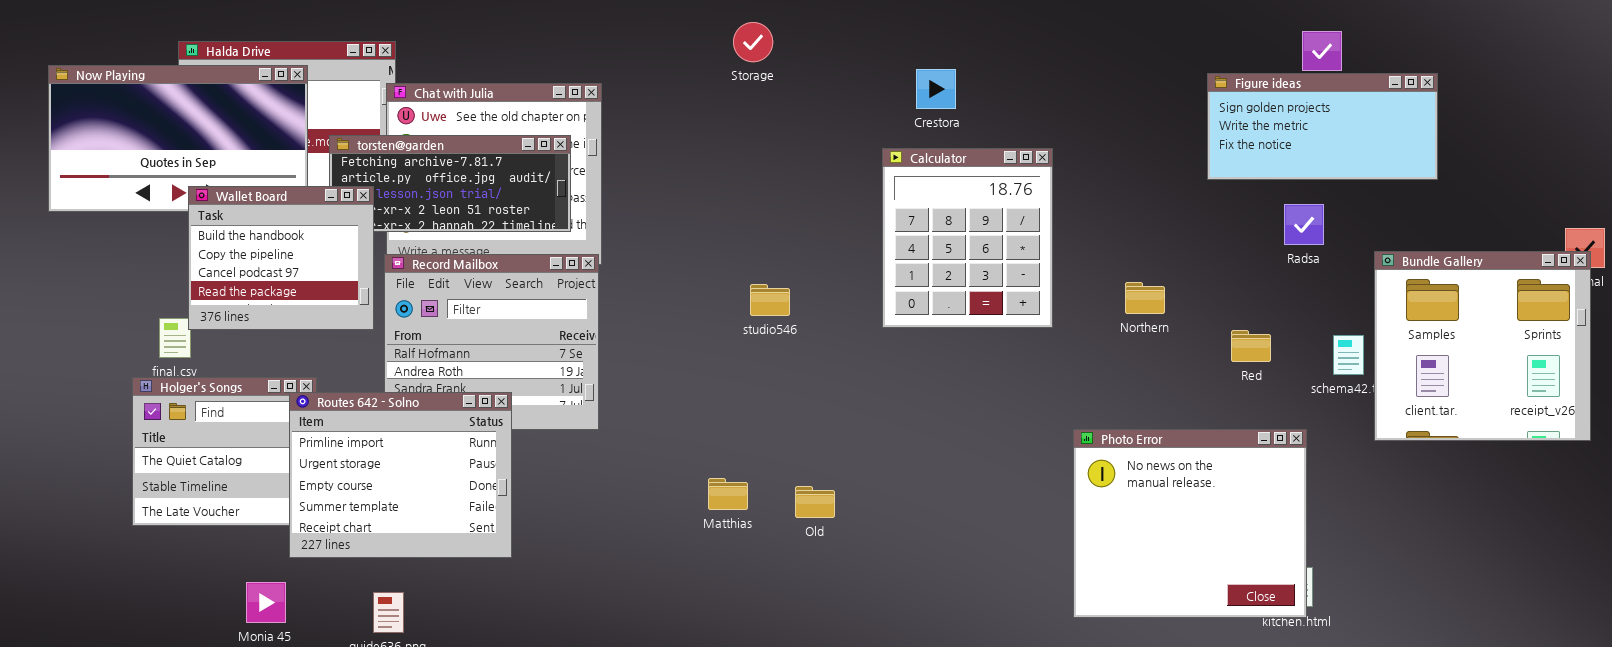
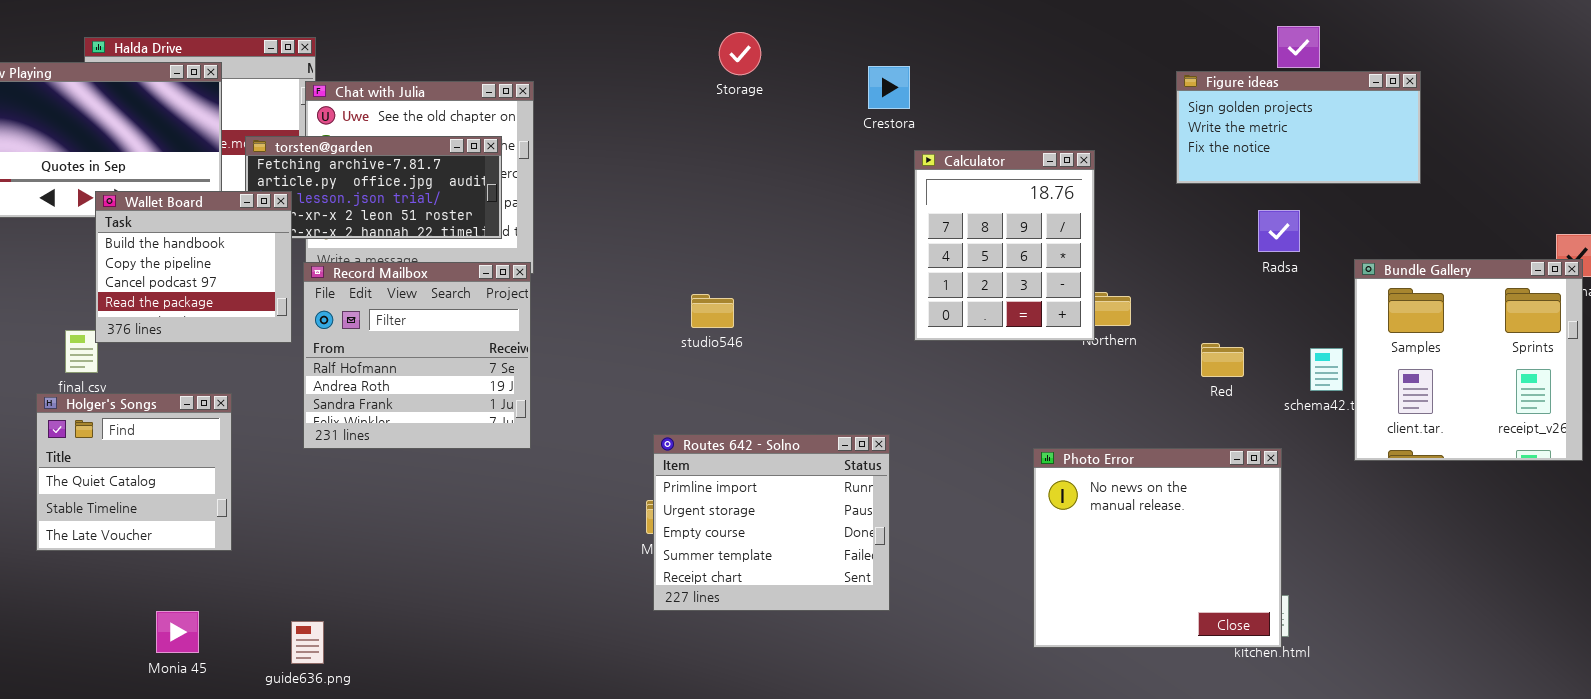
Storage: [733,22,773,62] -> [719,32,761,75], moved
Calculator: [882,148,1053,328] -> [914,150,1095,341], moved
Routes 642 - Solno: [289,392,512,558] -> [653,434,890,611], moved

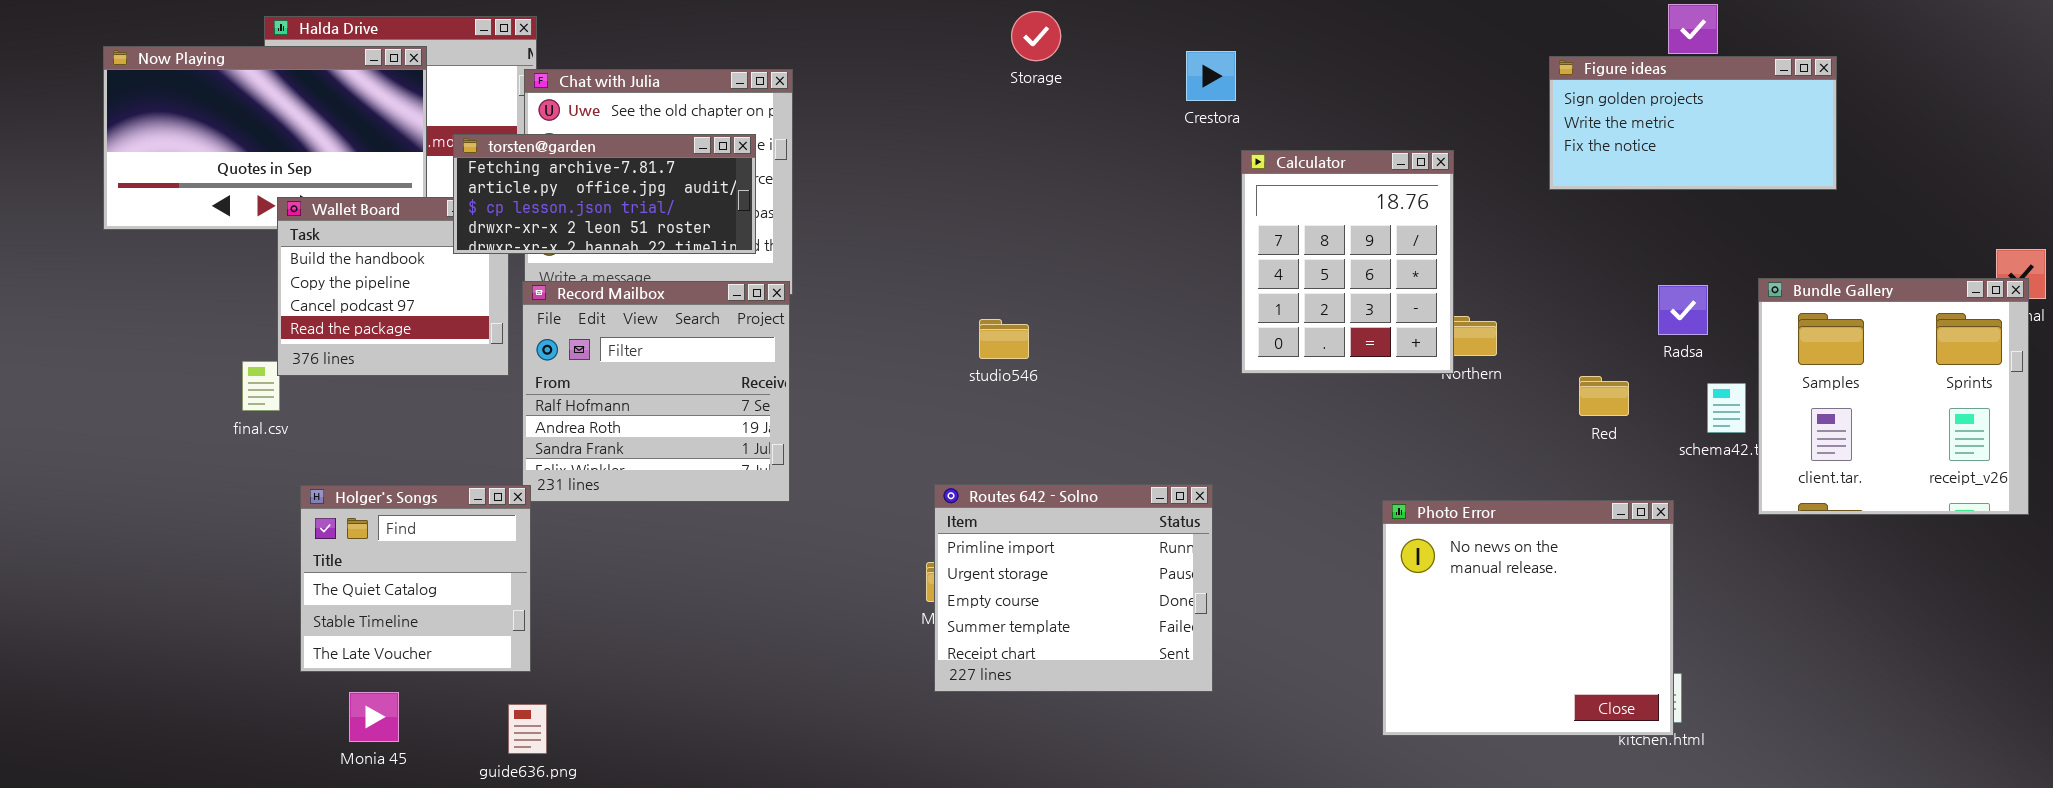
torsten@garden: [245,136,502,239] -> [453,134,756,254], raised
Radsa: [1258,210,1300,252] -> [1658,285,1708,335], moved
Holger's Songs: [36,393,232,551] -> [300,485,531,672], moved

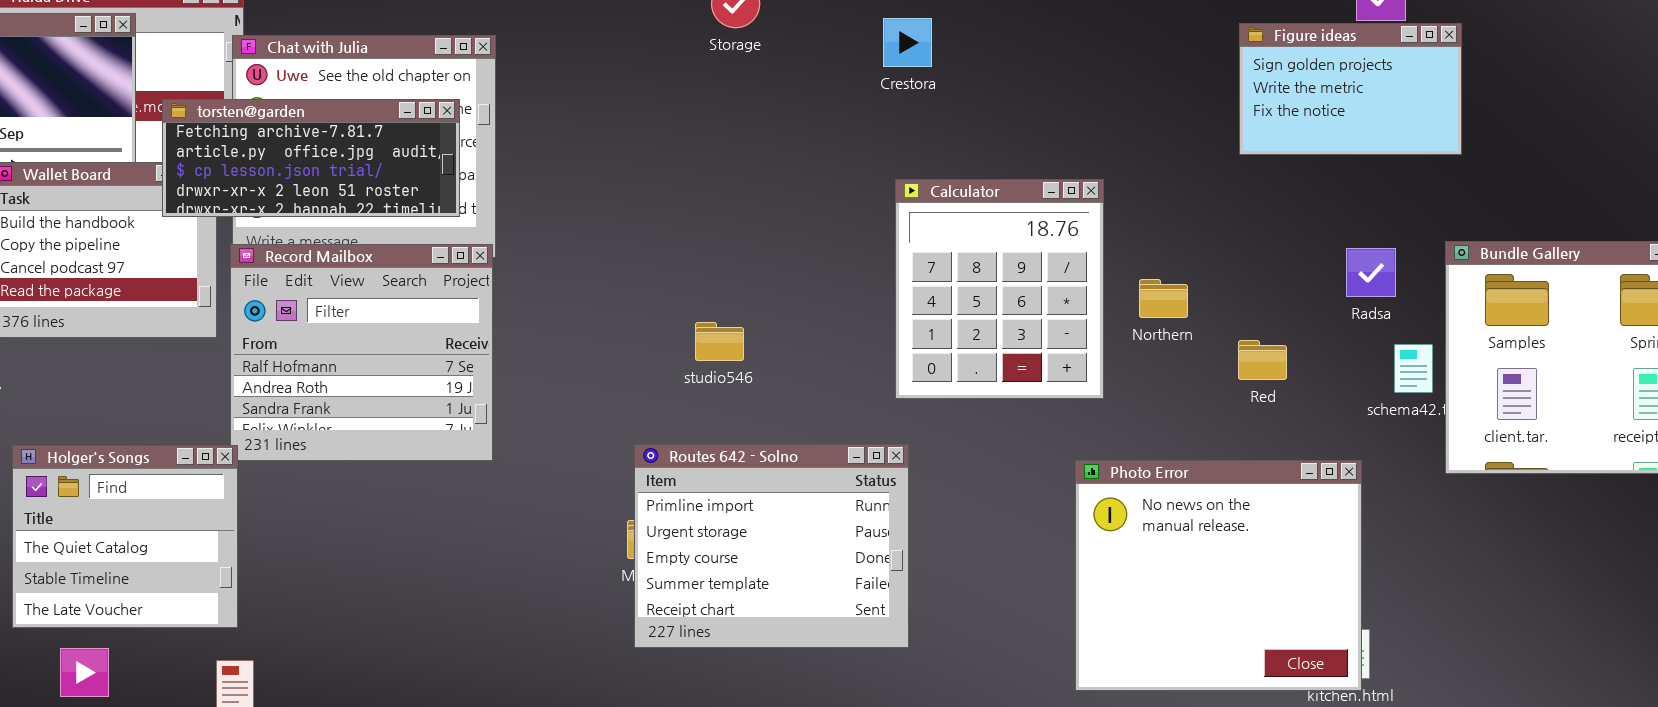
Figure ideas: [1549,56,1837,190] -> [1239,23,1462,155], resized
Calculator: [1241,150,1454,374] -> [895,179,1104,399], moved
studio546: [979,319,1029,359] -> [695,322,744,361], moved
Red: [1579,376,1629,416] -> [1238,340,1287,380], moved

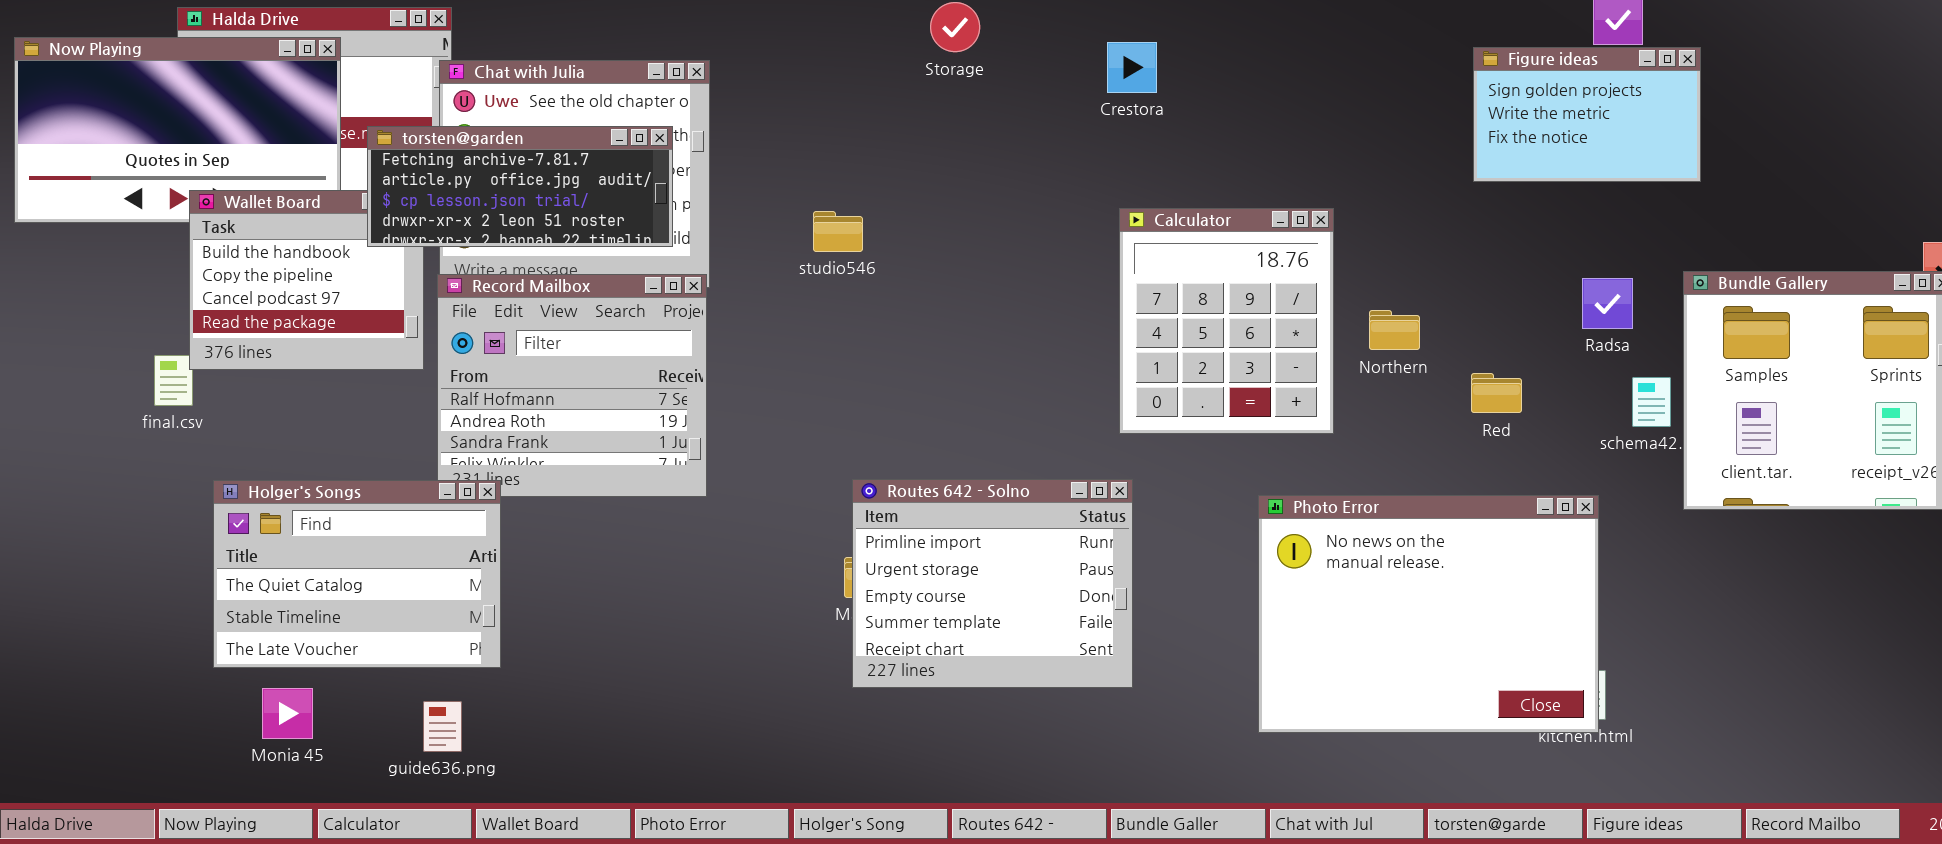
studio546: [695,322,744,361] -> [813,211,863,252], moved
Holger's Songs: [12,445,238,628] -> [213,480,501,668], resized
Photo Error: [1075,460,1362,691] -> [1258,495,1599,733], resized

